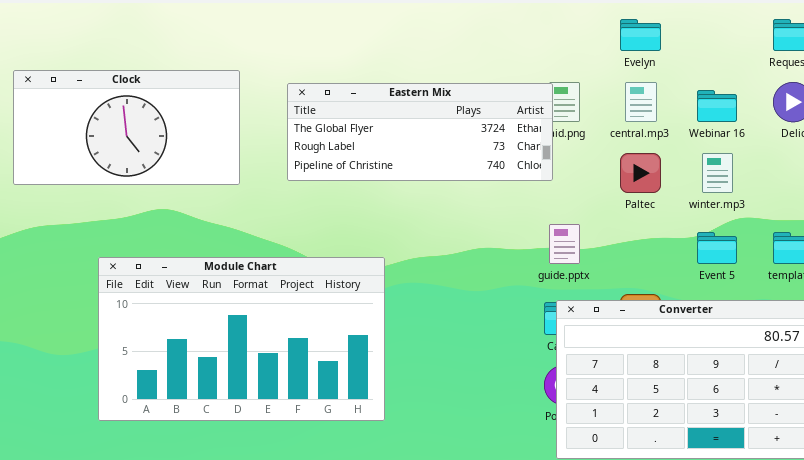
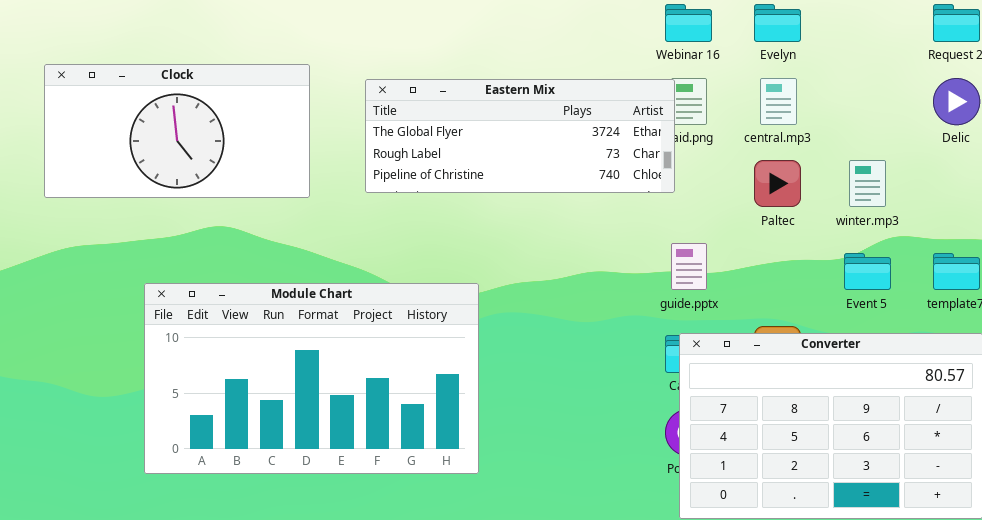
Webinar 16: [697,90,737,122] -> [665,4,712,42], moved

